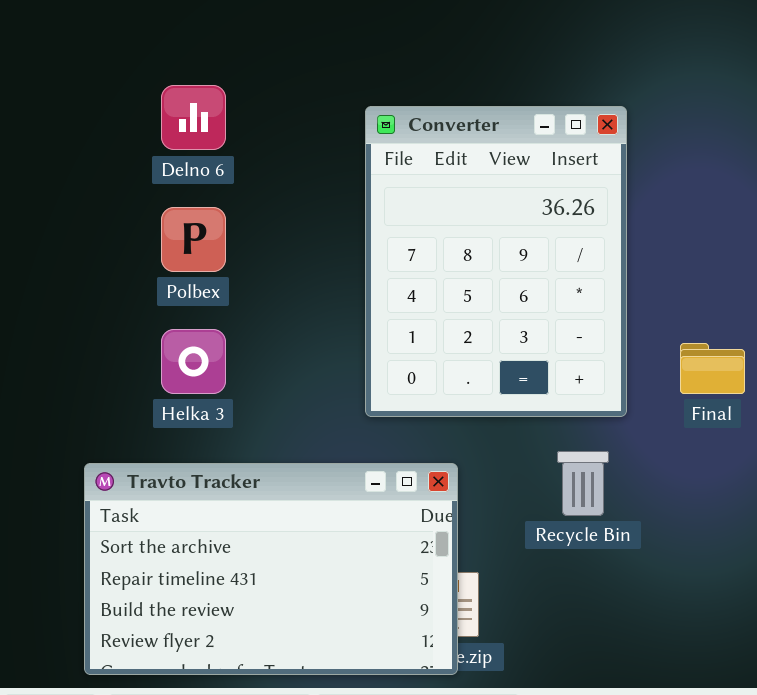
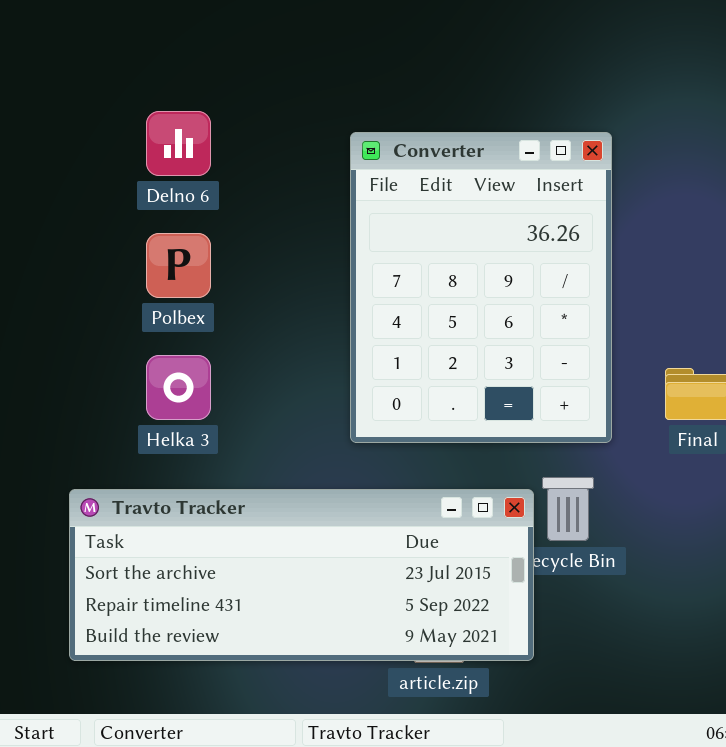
Travto Tracker: [84,463,458,675] -> [69,489,534,661], resized

